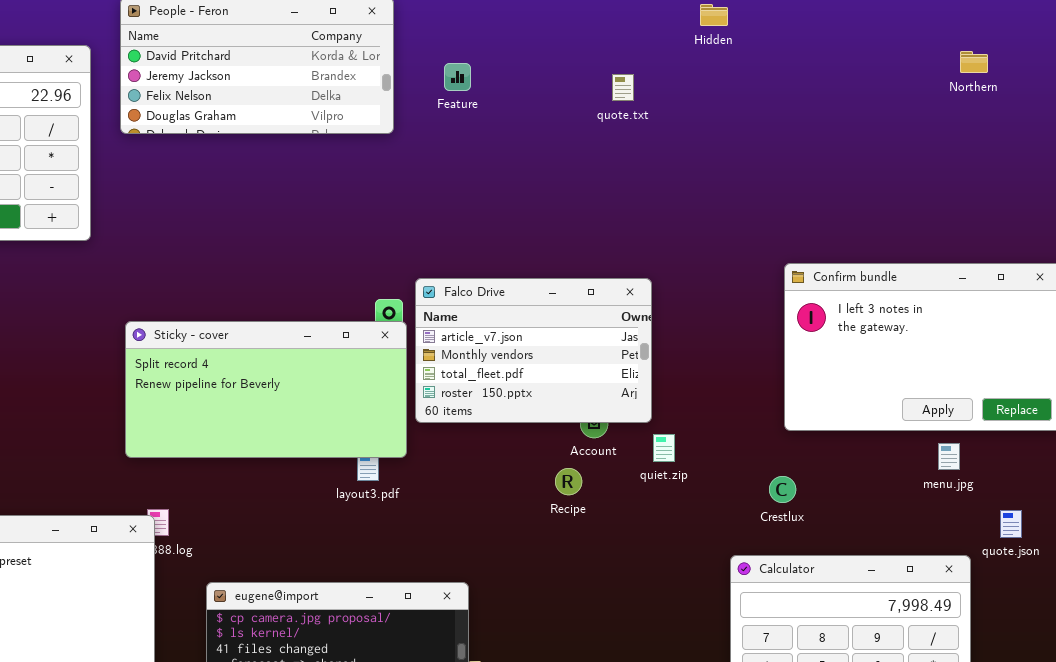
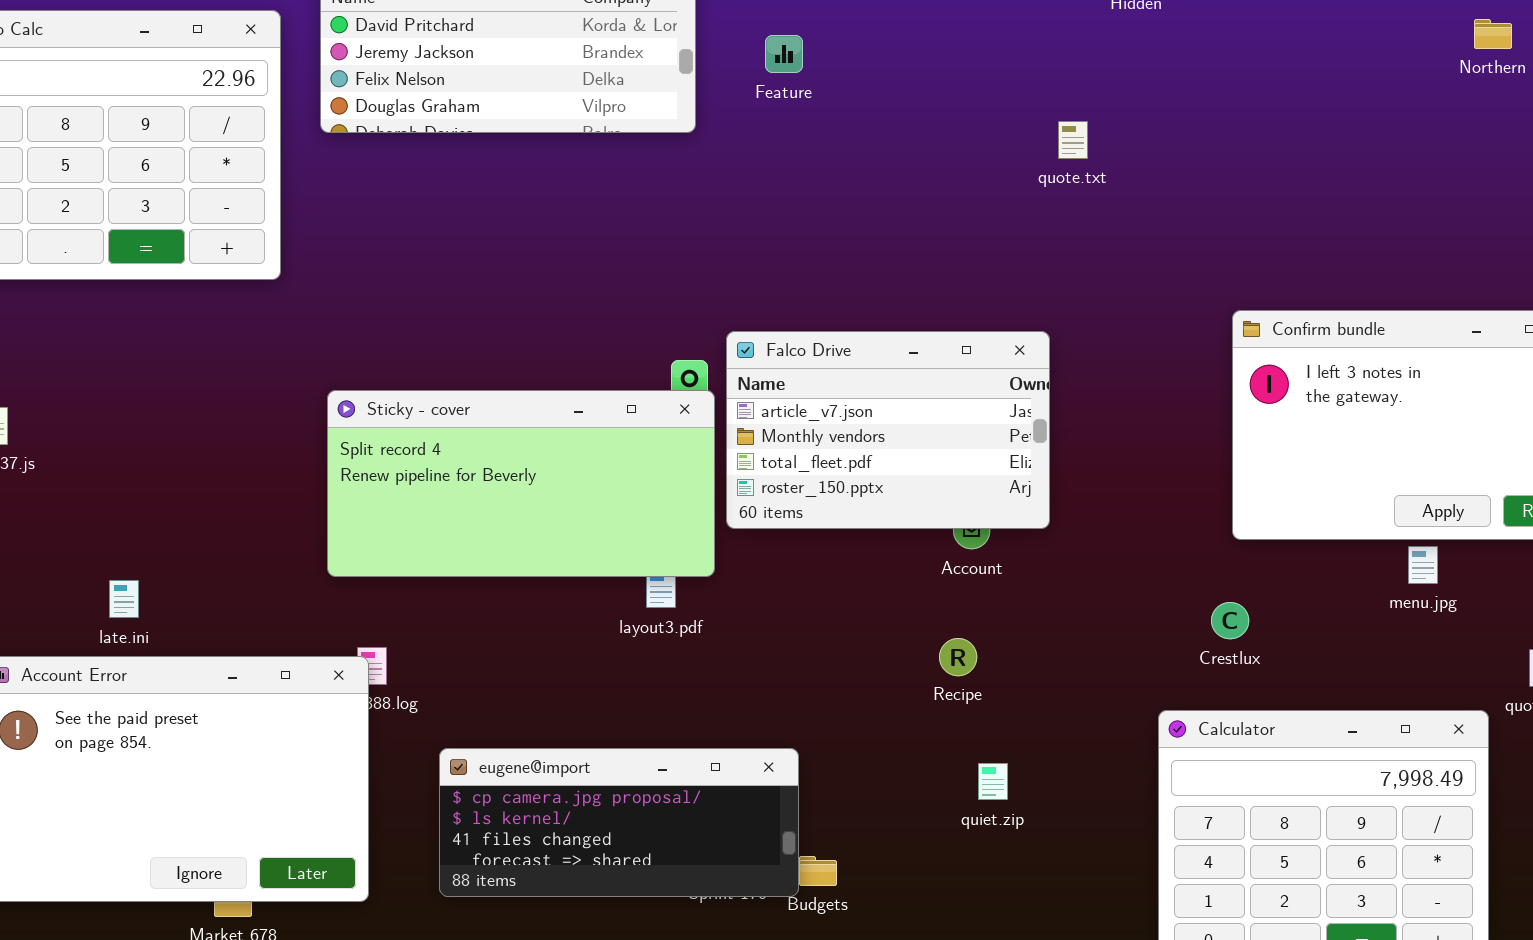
quote.txt: [612,74,634,101] -> [1058,121,1088,159], moved
quiet.zip: [653,434,675,462] -> [978,763,1008,800], moved
menu.jpg: [938,443,960,470] -> [1408,546,1438,584], moved
Recipe: [555,468,582,495] -> [939,638,977,676], moved

